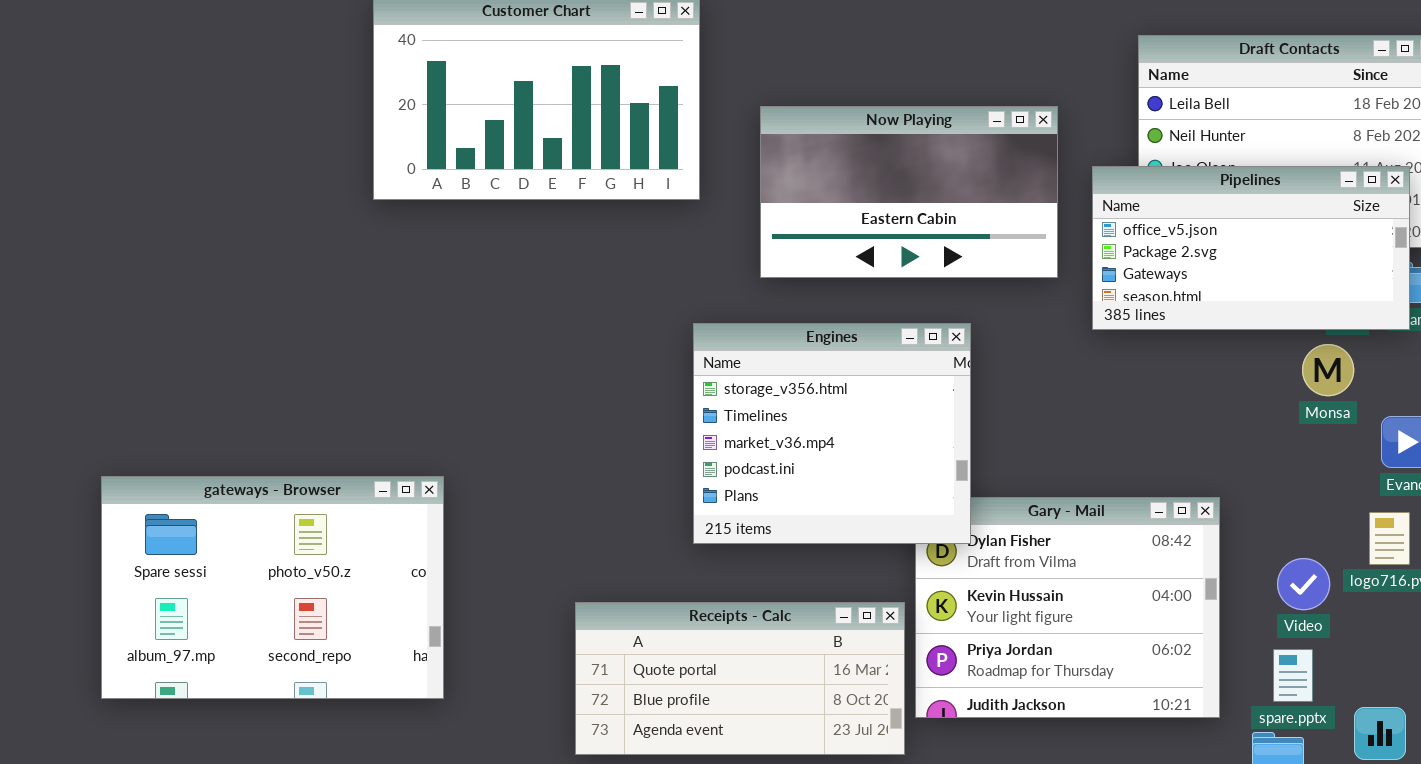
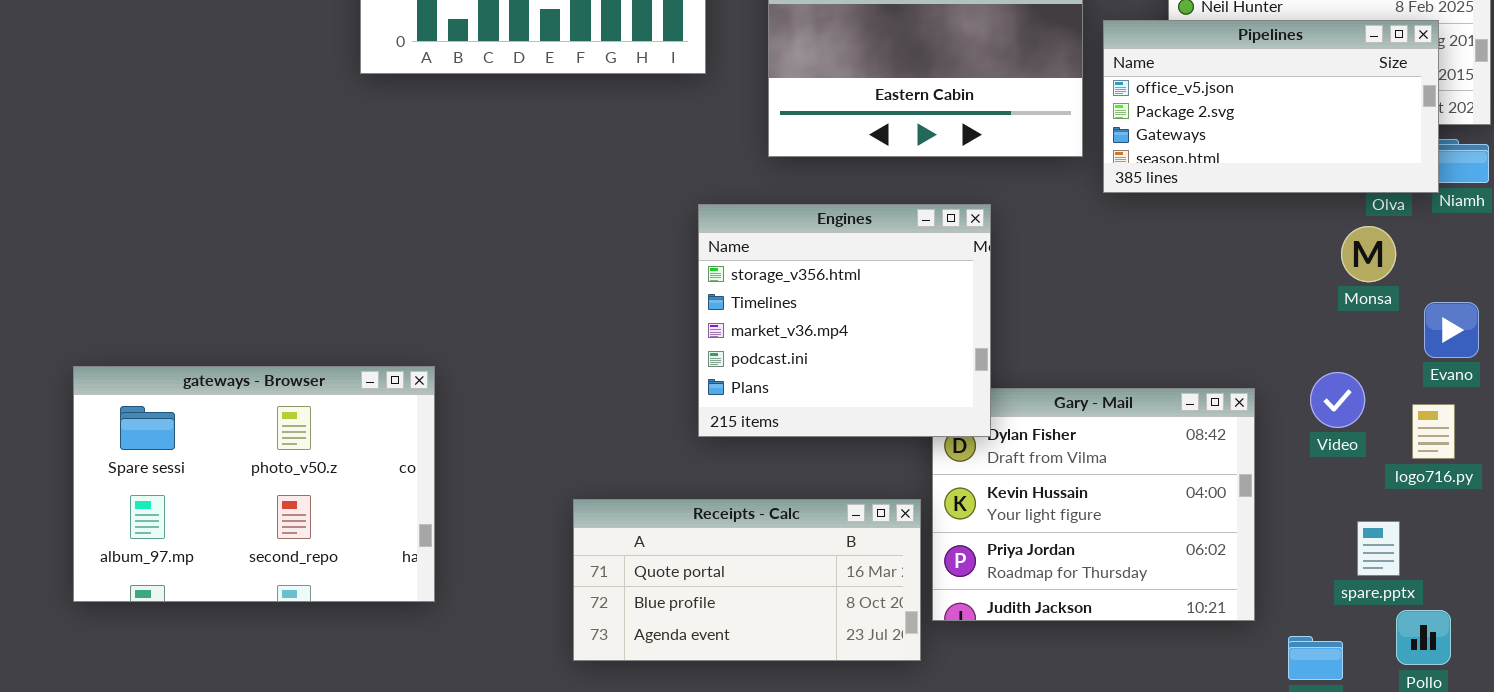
Pipelines: [1092,166,1410,330] -> [1103,20,1439,193], moved
Video: [1277,558,1330,610] -> [1310,372,1365,428], moved
spare.pptx: [1273,649,1313,702] -> [1357,521,1400,576], moved

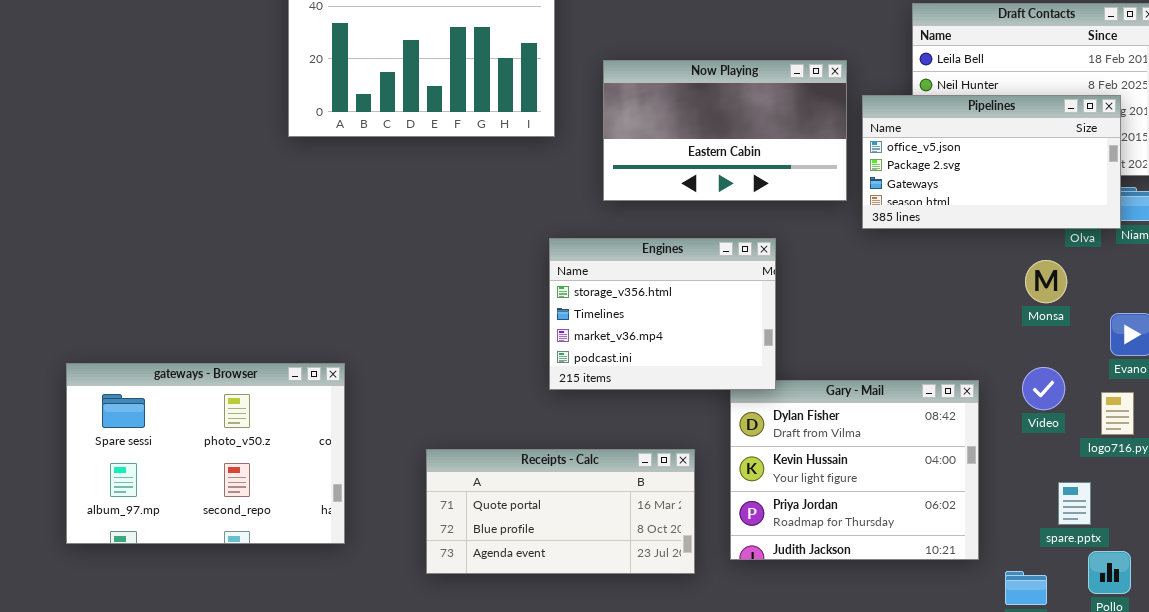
Engines: [698,204,991,437] -> [549,238,776,390], resized
Monsa: [1341,226,1396,282] -> [1025,260,1067,303], moved
Receipts - Calc: [573,499,921,661] -> [426,449,695,574], moved

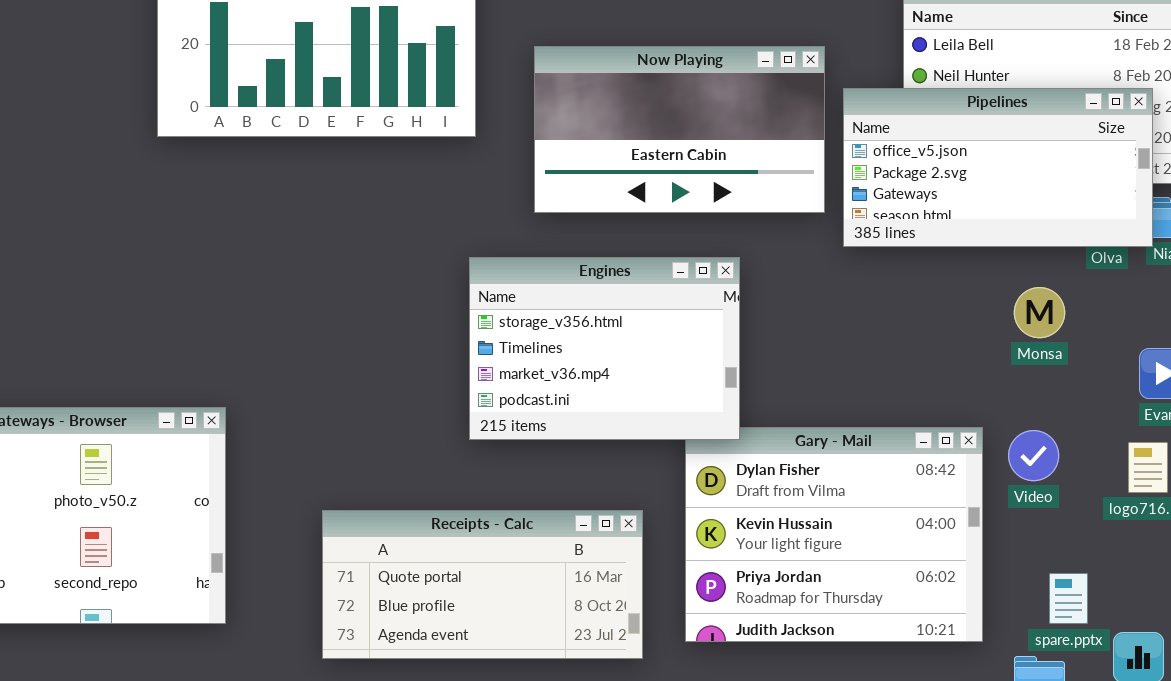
Monsa: [1025,260,1067,303] -> [1014,287,1065,338], moved
Video: [1022,367,1065,410] -> [1008,430,1059,481], moved
spare.pptx: [1058,482,1091,525] -> [1049,573,1088,624], moved

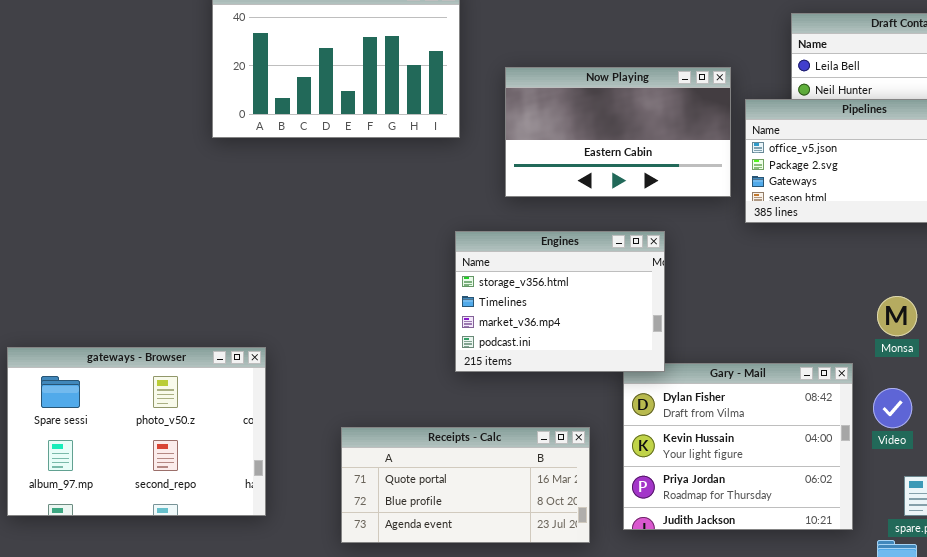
Monsa: [1014,287,1065,338] -> [877,296,917,336], moved
Video: [1008,430,1059,481] -> [873,388,912,428], moved

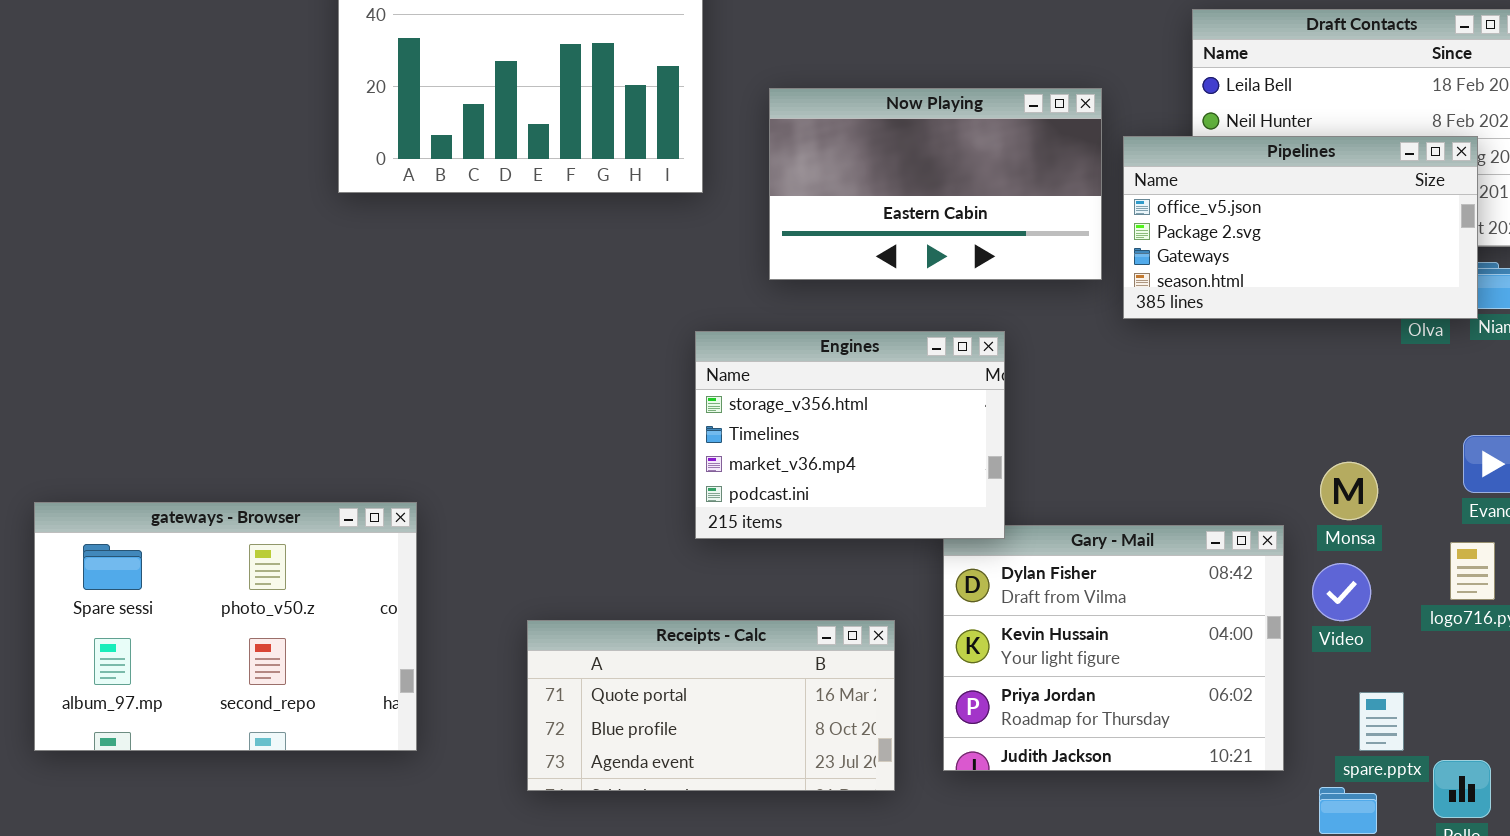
Monsa: [877,296,917,336] -> [1320,462,1378,520], moved

